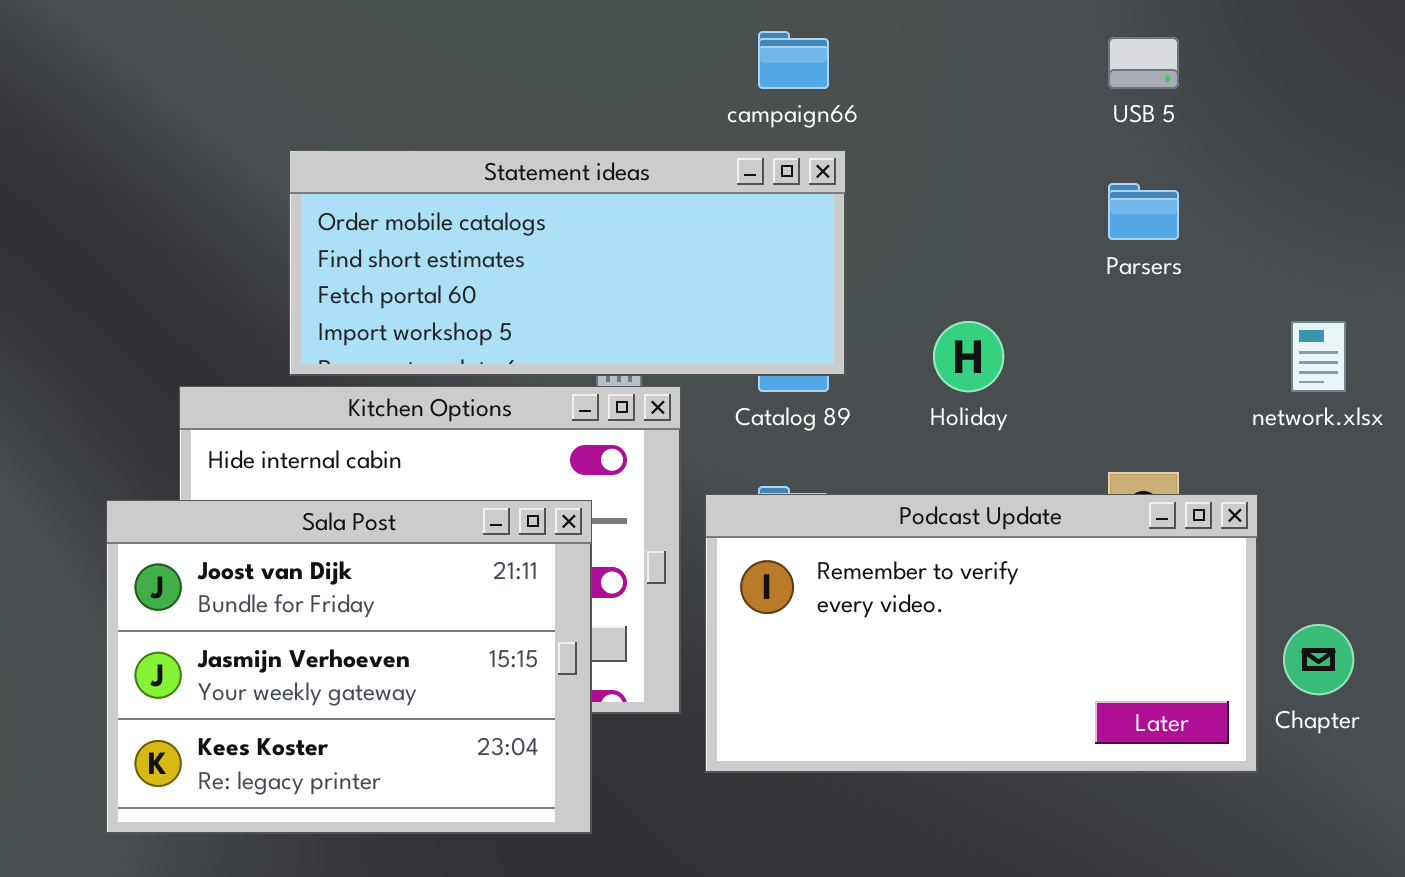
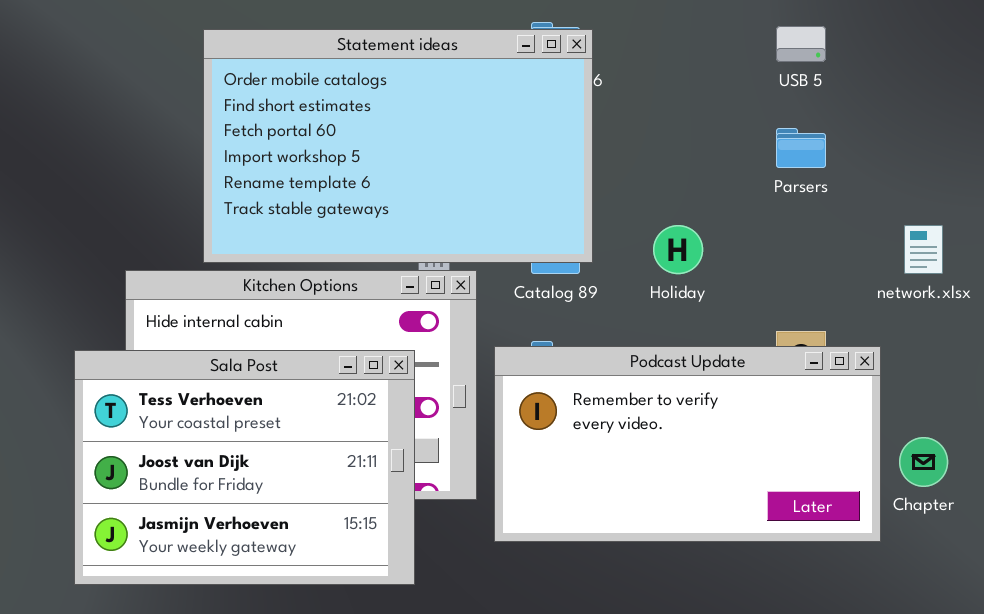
Statement ideas: [289,150,846,376] -> [203,29,593,263], resized
Sala Post: [106,500,592,834] -> [74,350,415,585], scrolled up 1 row

